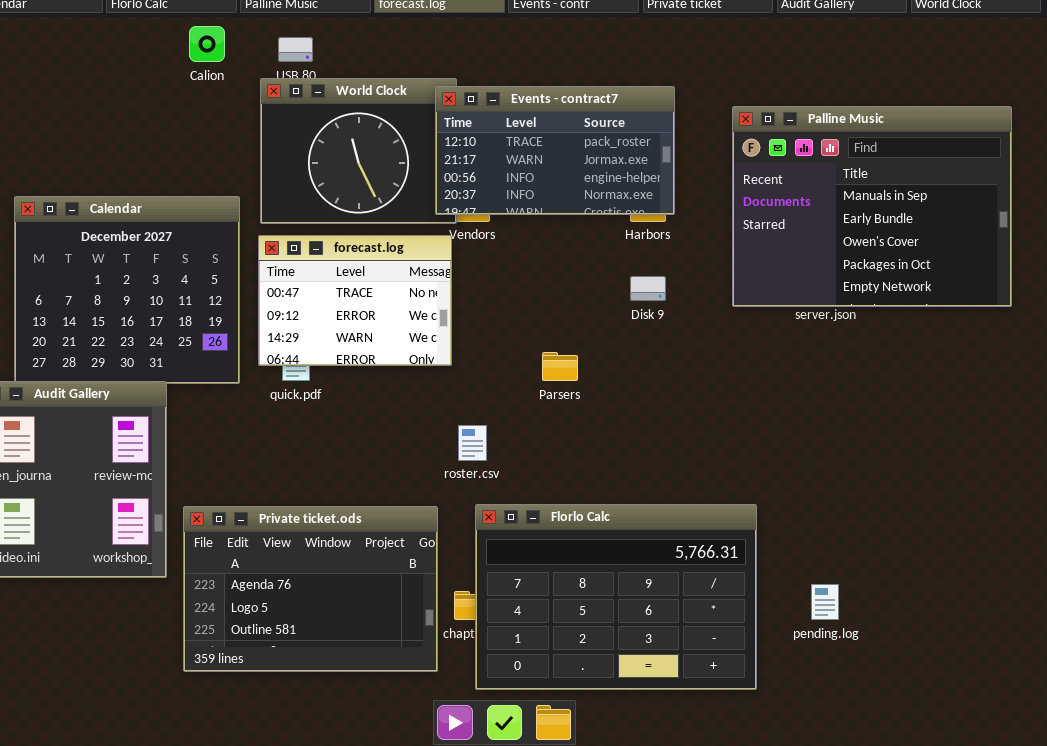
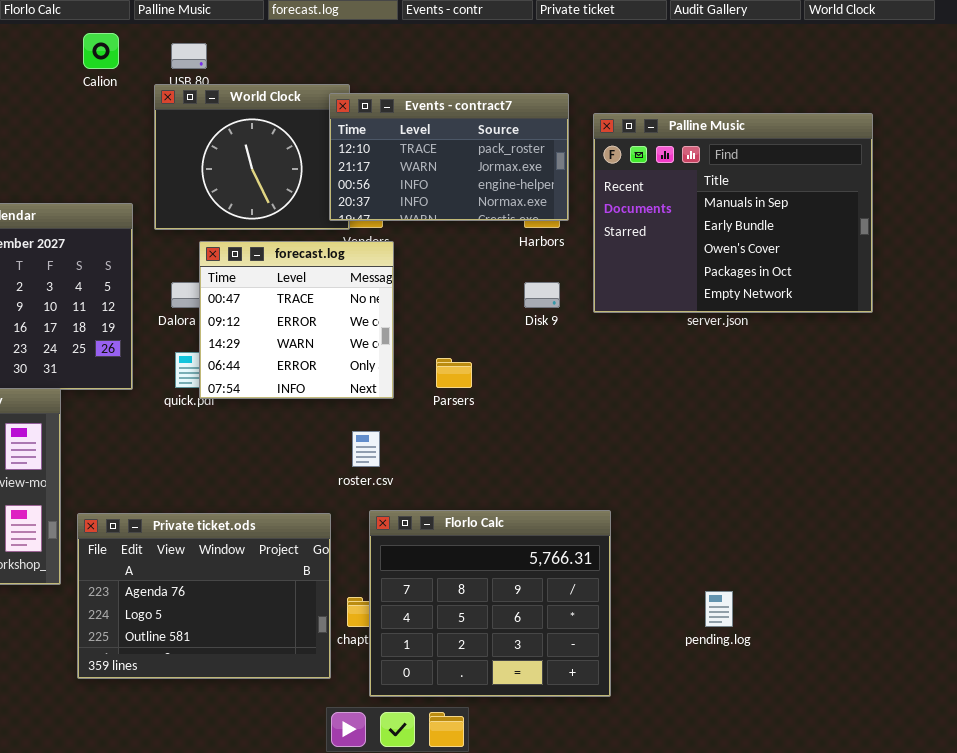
Palline Music: [732,106,1012,307] -> [593,113,873,313], moved
forecast.log: [258,235,452,366] -> [199,241,394,399], moved, resized
Florlo Calc: [475,504,757,690] -> [369,510,611,697], resized

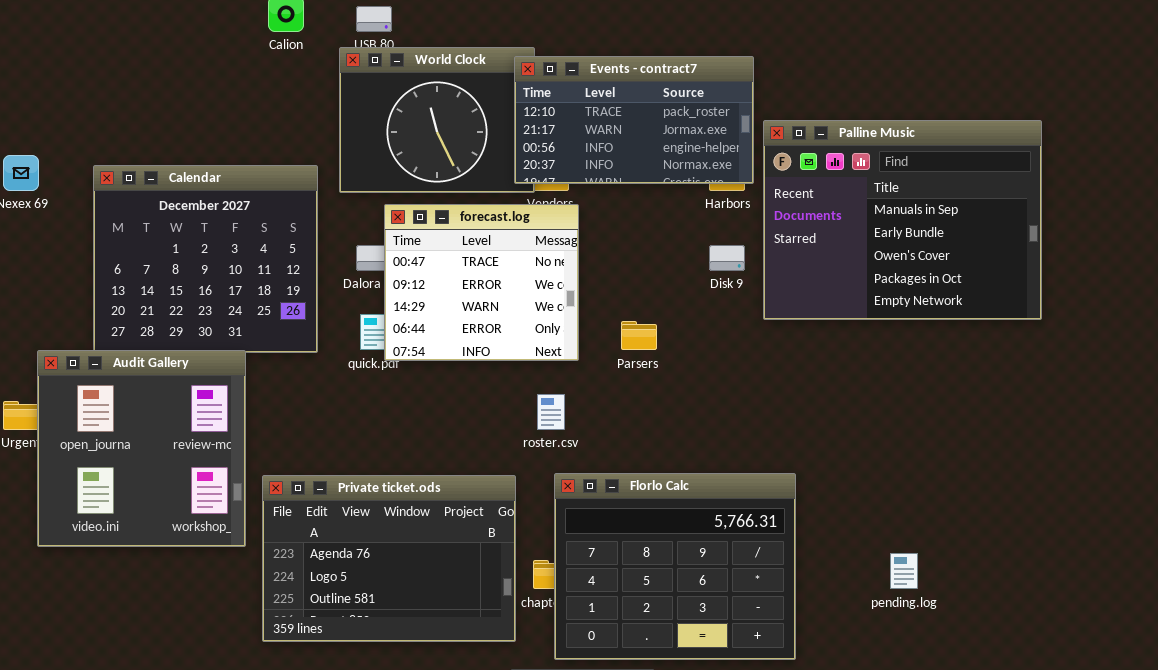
Palline Music: [593,113,873,313] -> [763,120,1042,320], moved

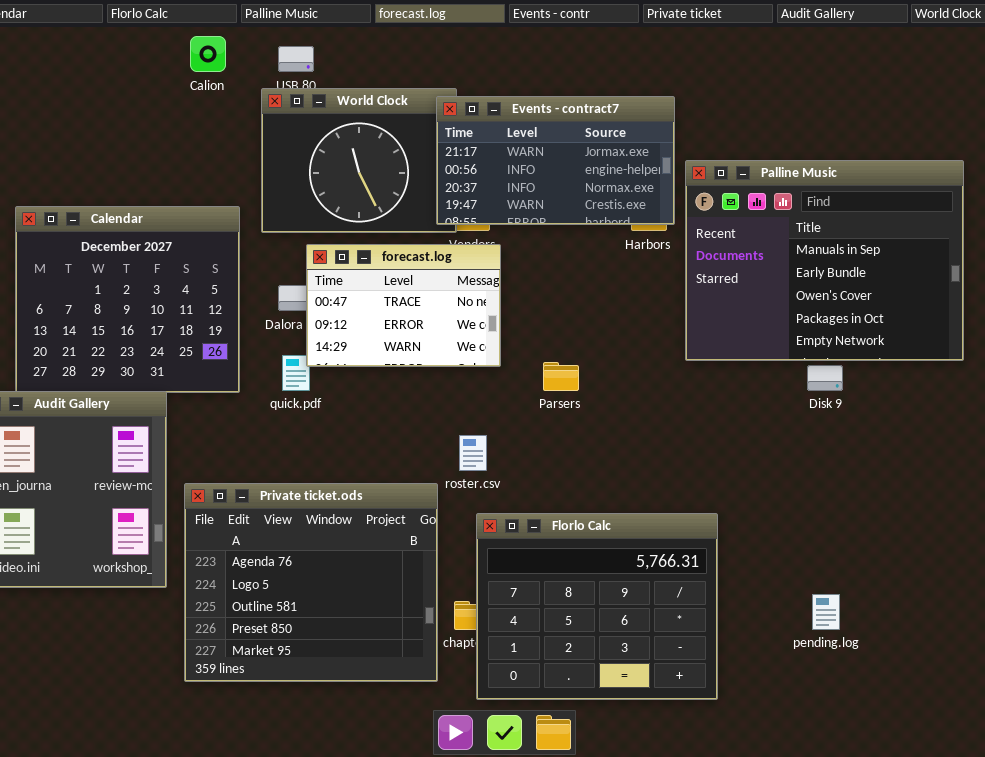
Events - contract7: [514,56,754,184] -> [436,96,675,225], scrolled down 1 row
forecast.log: [384,204,579,361] -> [306,244,501,367], resized
Disk 9: [709,245,745,271] -> [807,365,843,391], moved
Private ticket.ods: [262,475,516,642] -> [184,483,438,682], resized

